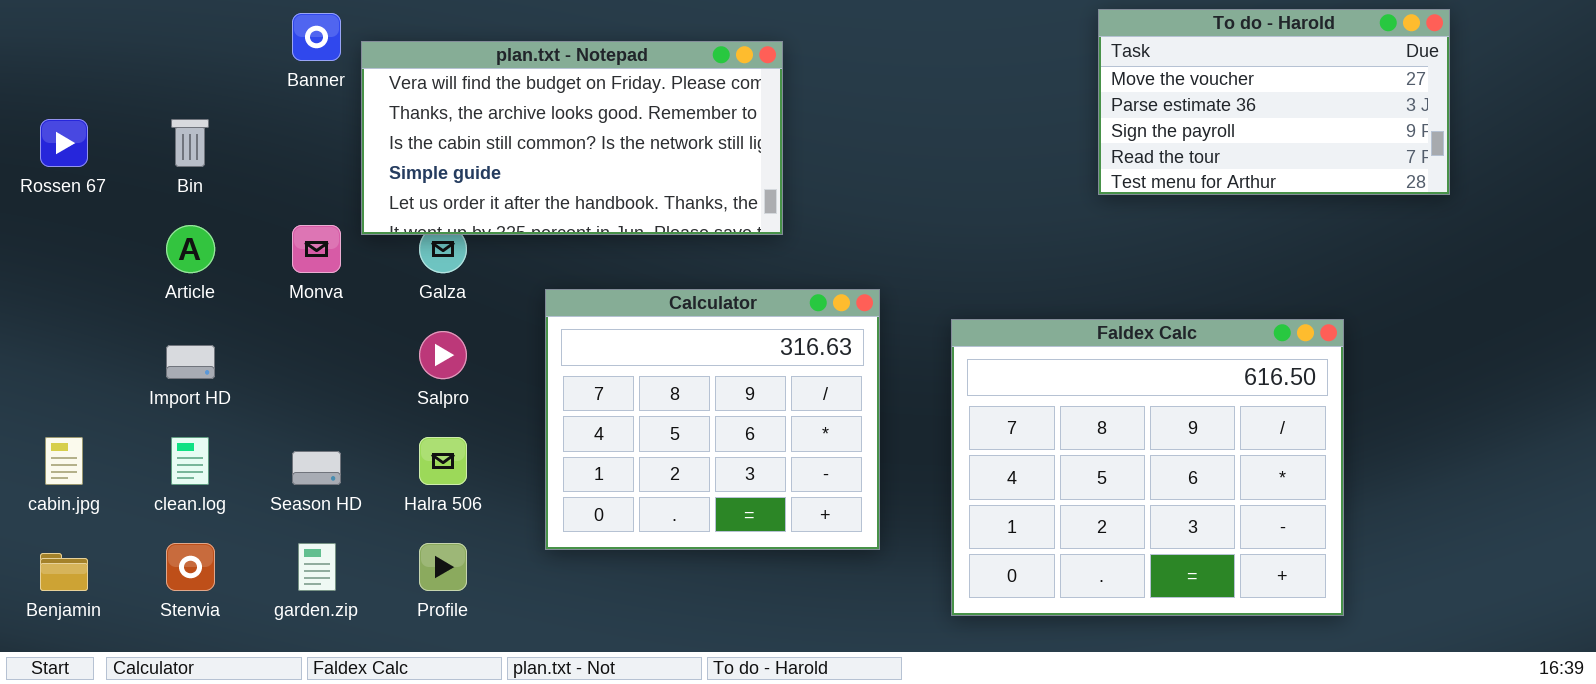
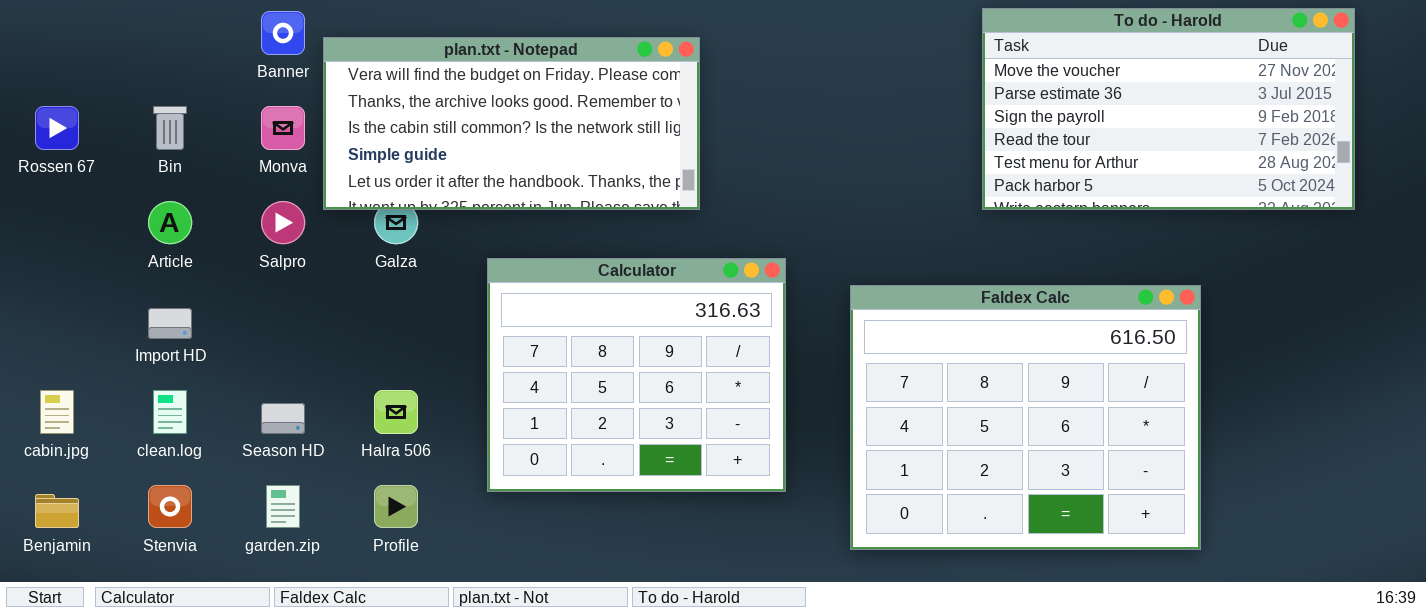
To do - Harold: [1098,9,1450,195] -> [982,8,1355,210], resized
Monva: [292,225,341,273] -> [261,106,305,150], moved
Salpro: [419,331,467,379] -> [261,201,305,244], moved

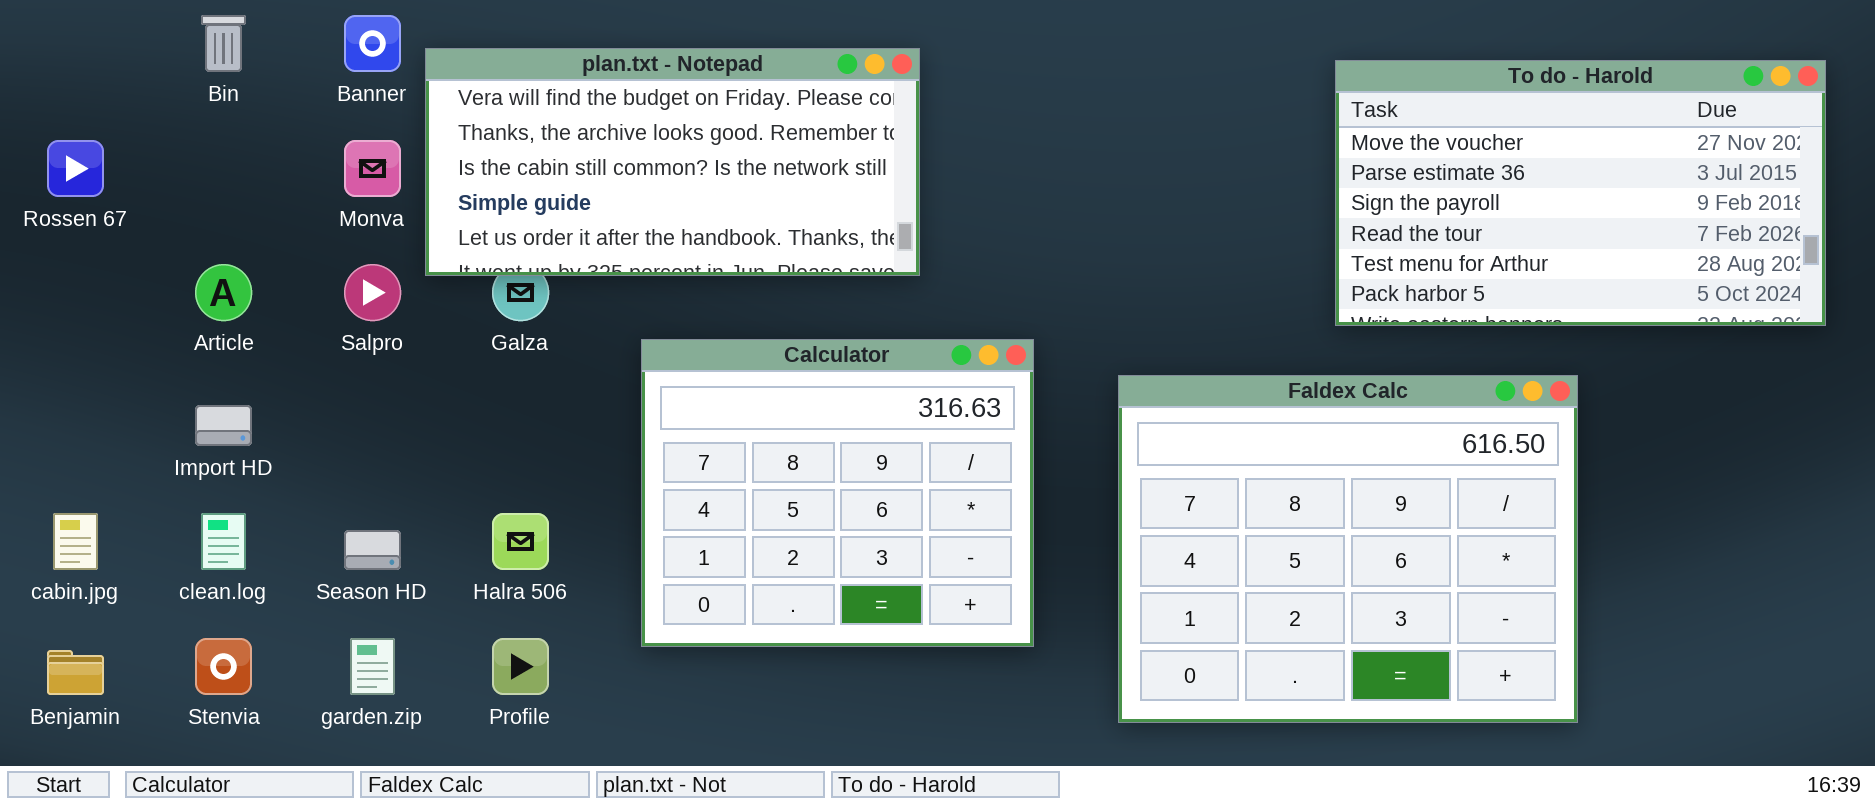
To do - Harold: [982,8,1355,210] -> [1335,60,1826,326], moved
Bin: [153,106,187,150] -> [201,15,246,72], moved

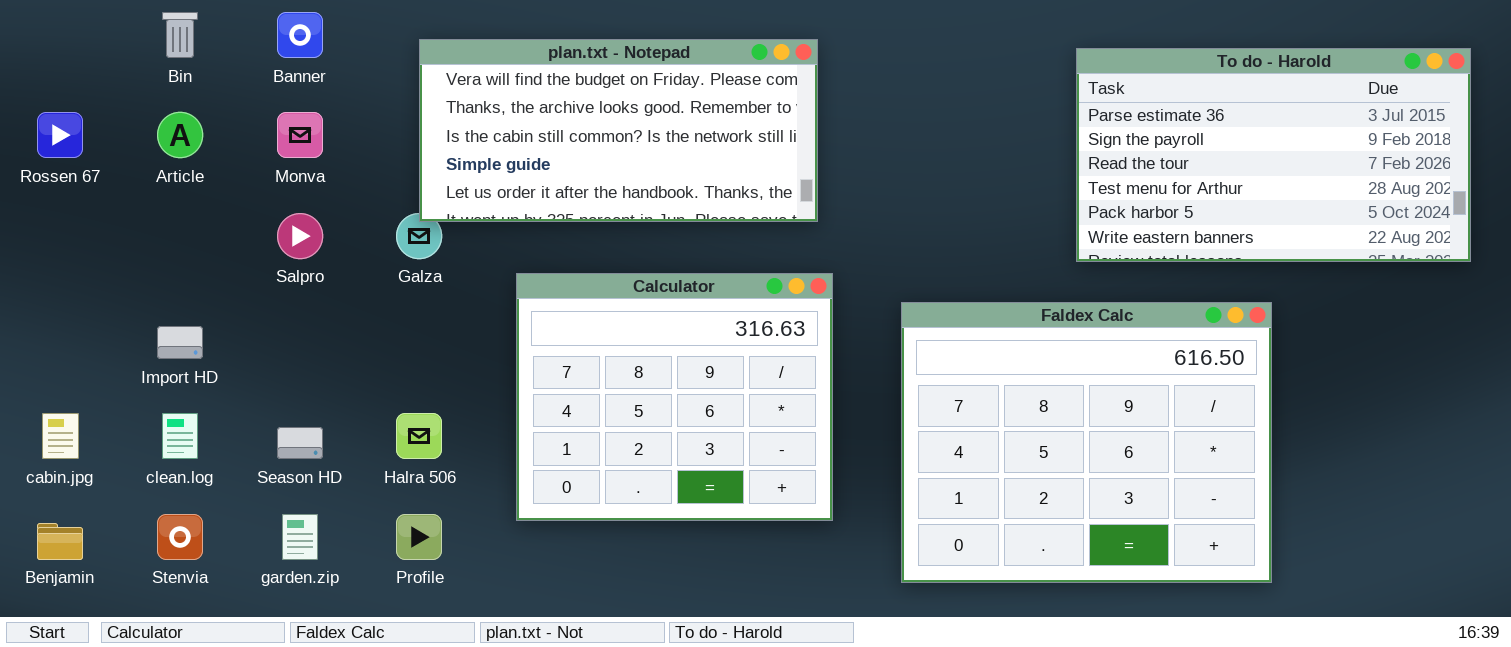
plan.txt - Notepad: [425,48,920,276] -> [419,39,818,222], moved
To do - Harold: [1335,60,1826,326] -> [1076,48,1471,262], scrolled down 1 row
Article: [195,264,252,321] -> [157,112,203,158], moved

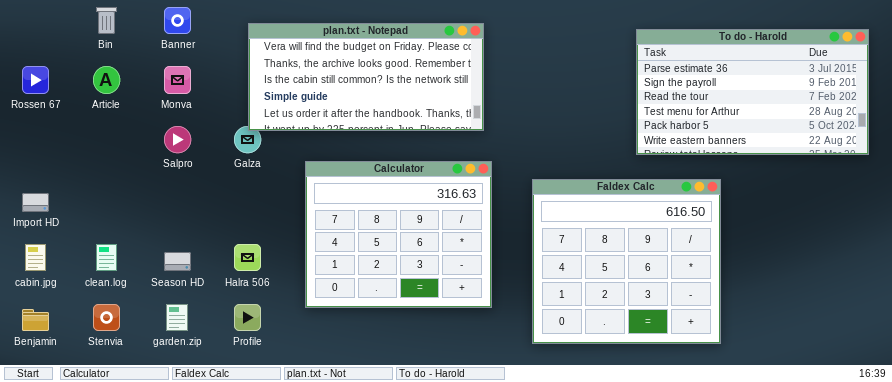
Faldex Calc: [901,302,1272,583] -> [532,179,721,344], resized
Import HD: [157,326,203,359] -> [22,193,49,212], moved

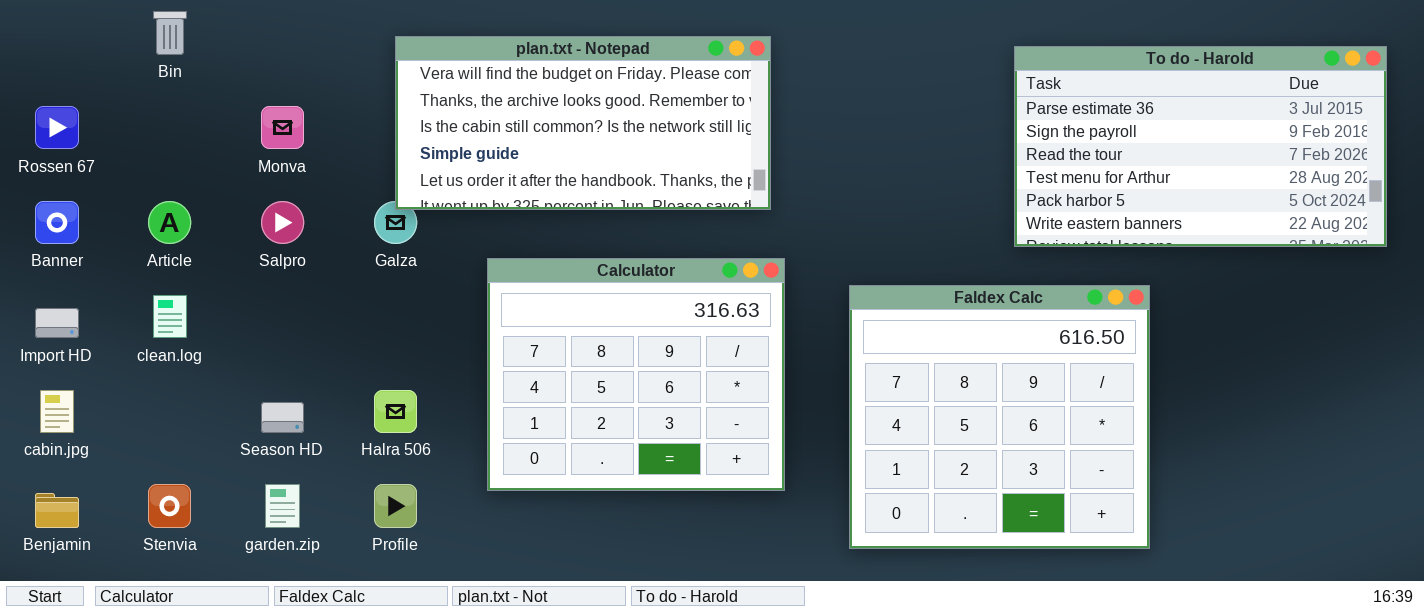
Banner: [164,7,191,34] -> [35,201,79,244], moved
Article: [93,66,120,94] -> [148,201,191,244], moved
clean.log: [96,244,117,271] -> [153,295,187,338], moved

